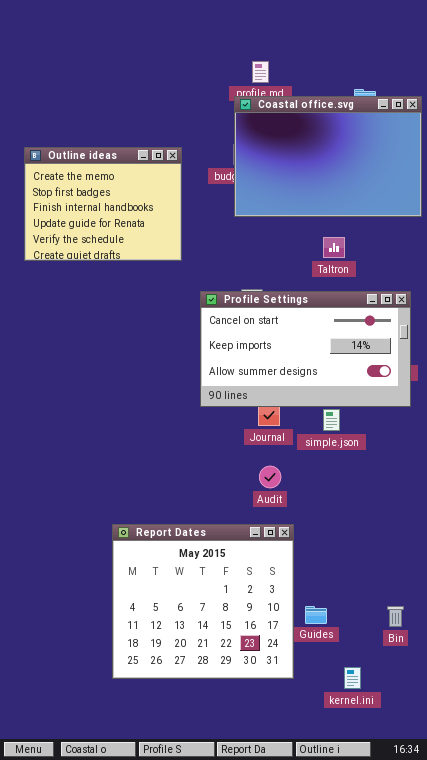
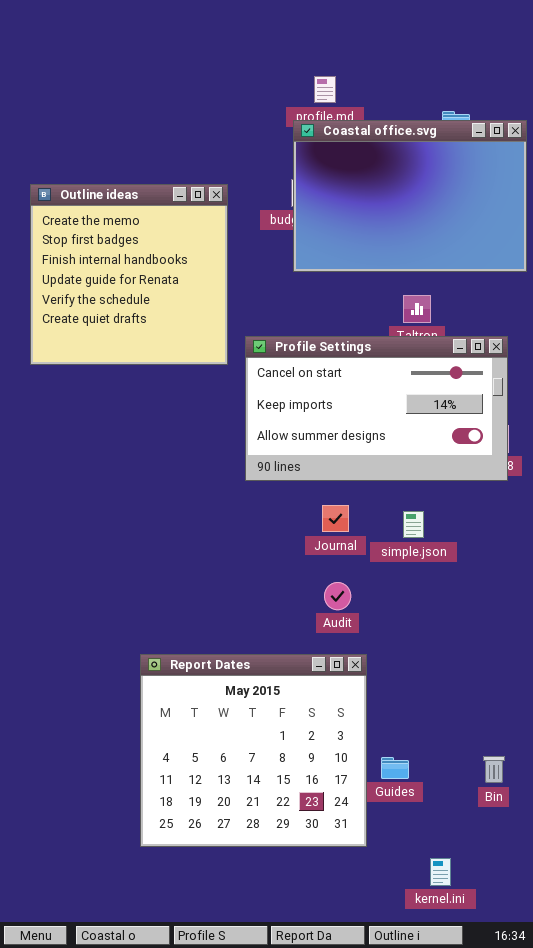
Outline ideas: [24,147,182,261] -> [30,184,228,365], resized
Profile Settings: [200,291,411,407] -> [245,336,508,481], moved
kernel.ini: [344,667,361,689] -> [430,858,451,886], moved

